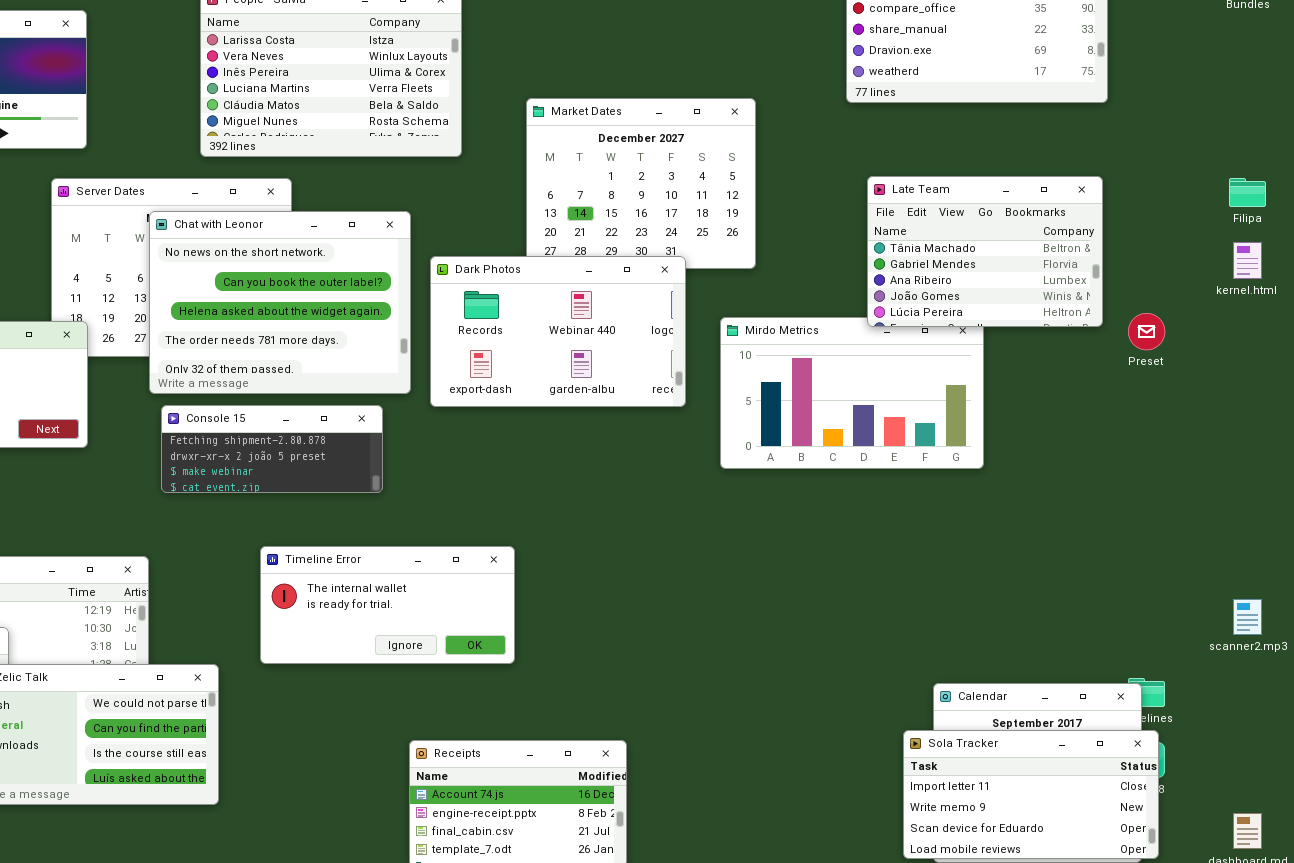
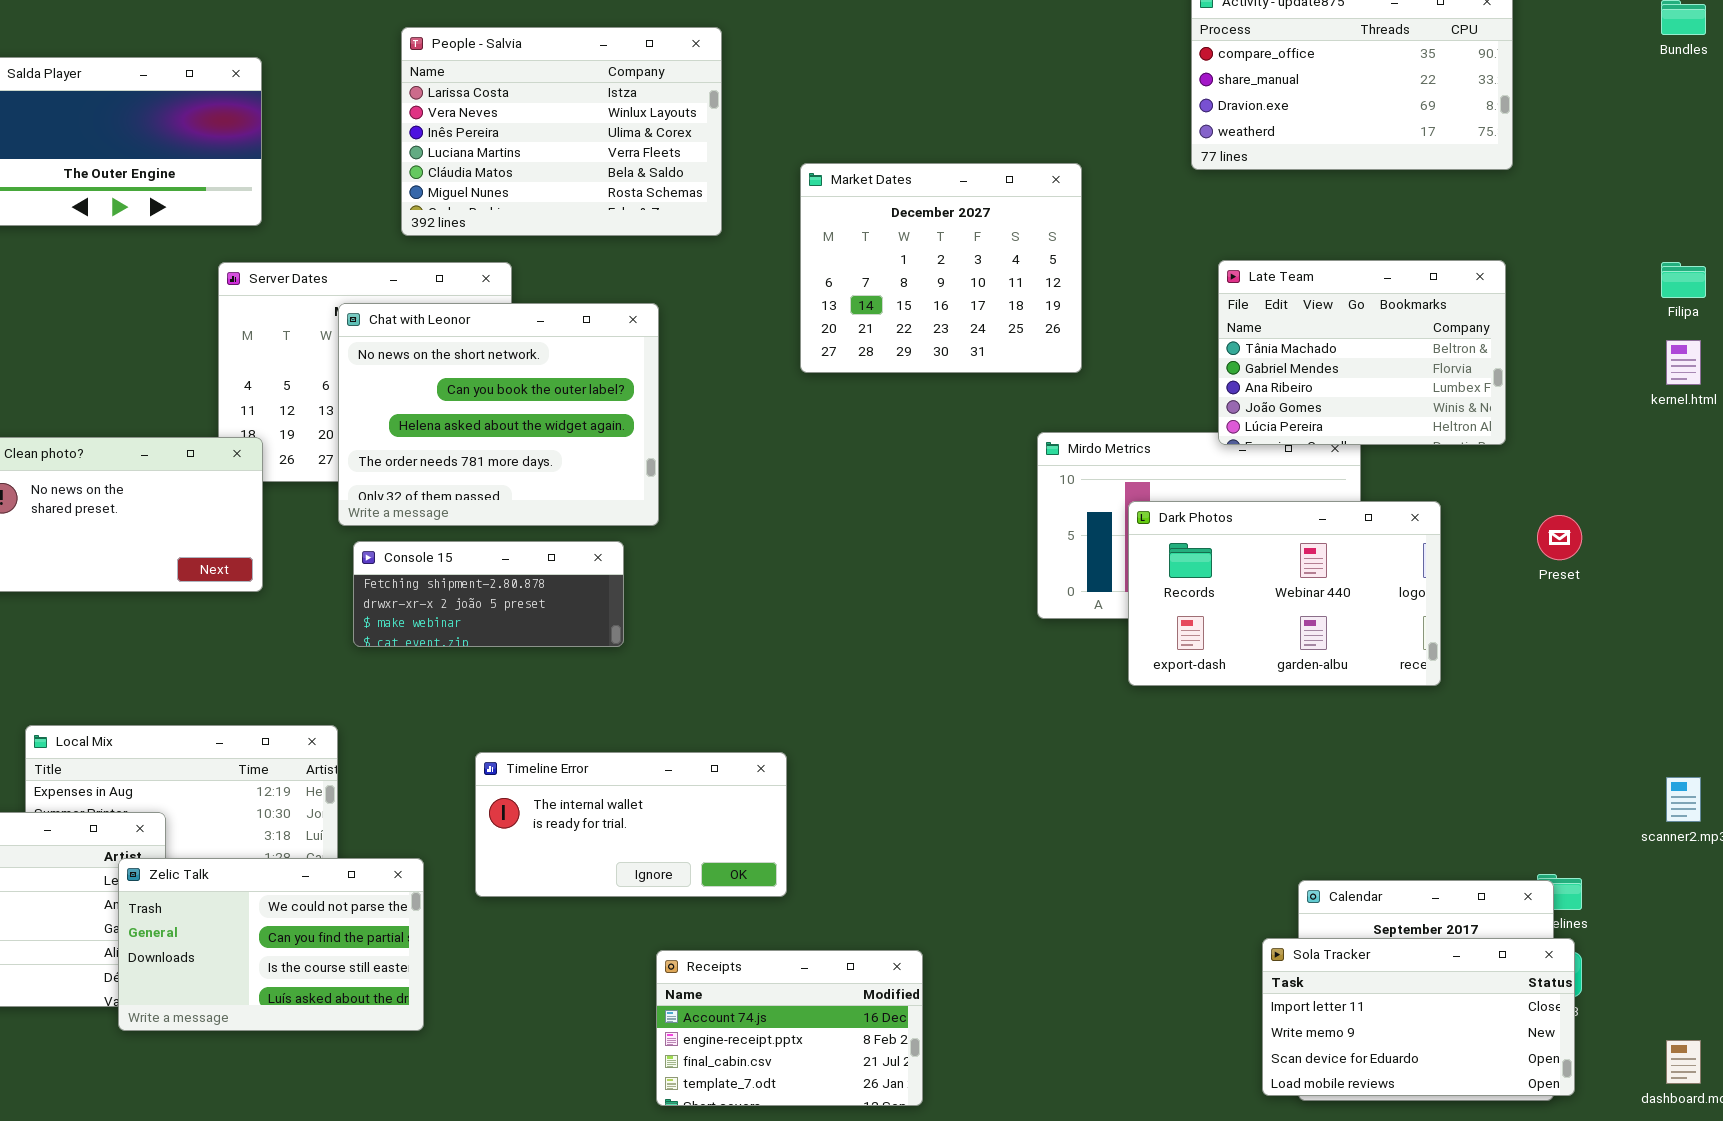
Dark Photos: [430,256,686,407] -> [1128,501,1441,686], moved
Preset: [1128,313,1165,350] -> [1537,515,1582,560], moved
Timeline Error: [260,546,515,664] -> [475,752,787,897], moved

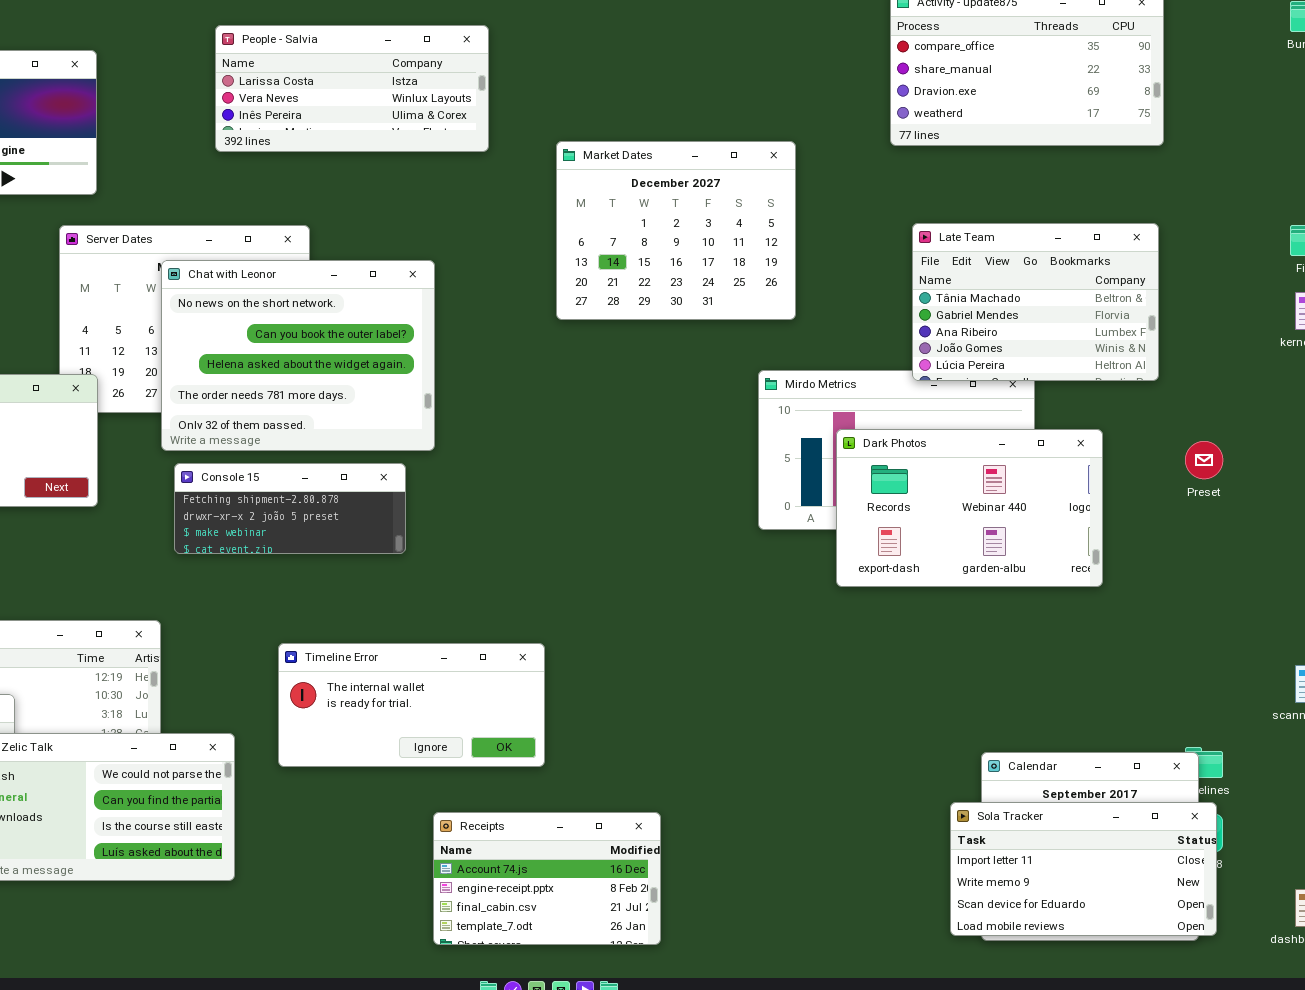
People - Salvia: [401,27,722,236] -> [215,25,489,152], resized

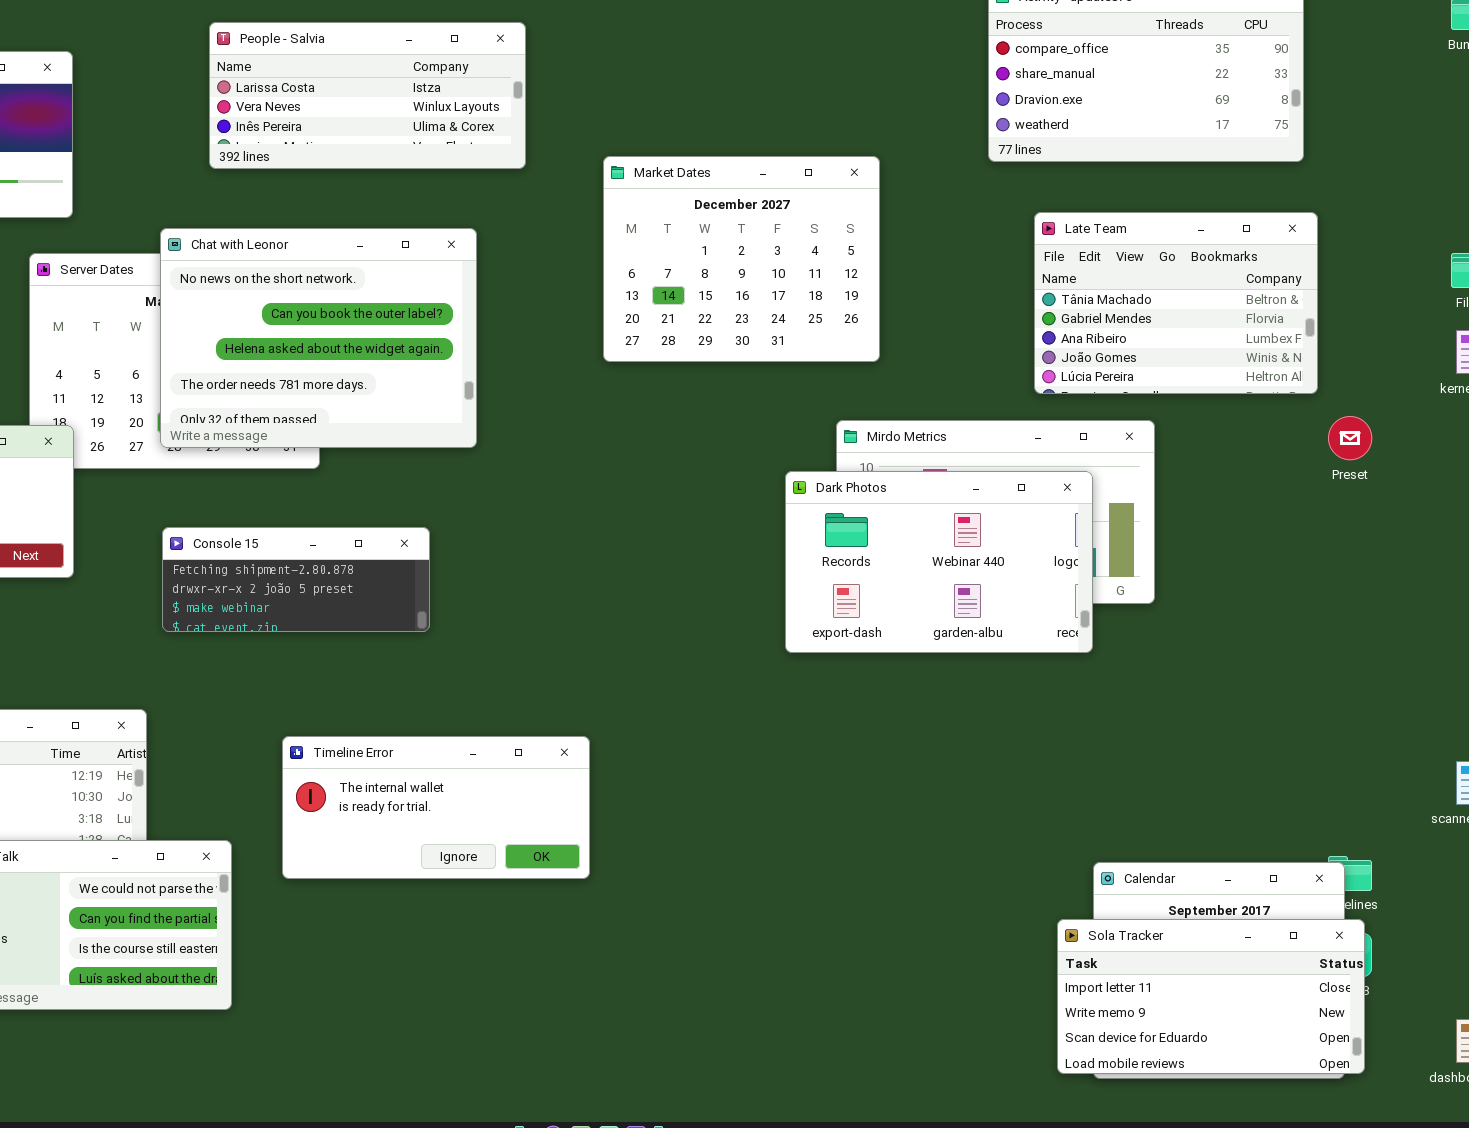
Late Team: [912,223,1159,381] -> [1034,212,1318,394], moved
Chat with Leonor: [161,260,435,451] -> [160,228,477,448], moved
Dark Photos: [836,429,1103,587] -> [785,471,1093,653], moved
Preset: [1185,441,1223,479] -> [1328,416,1372,460], moved
Receipts: [433,812,661,945] -> none, closed

